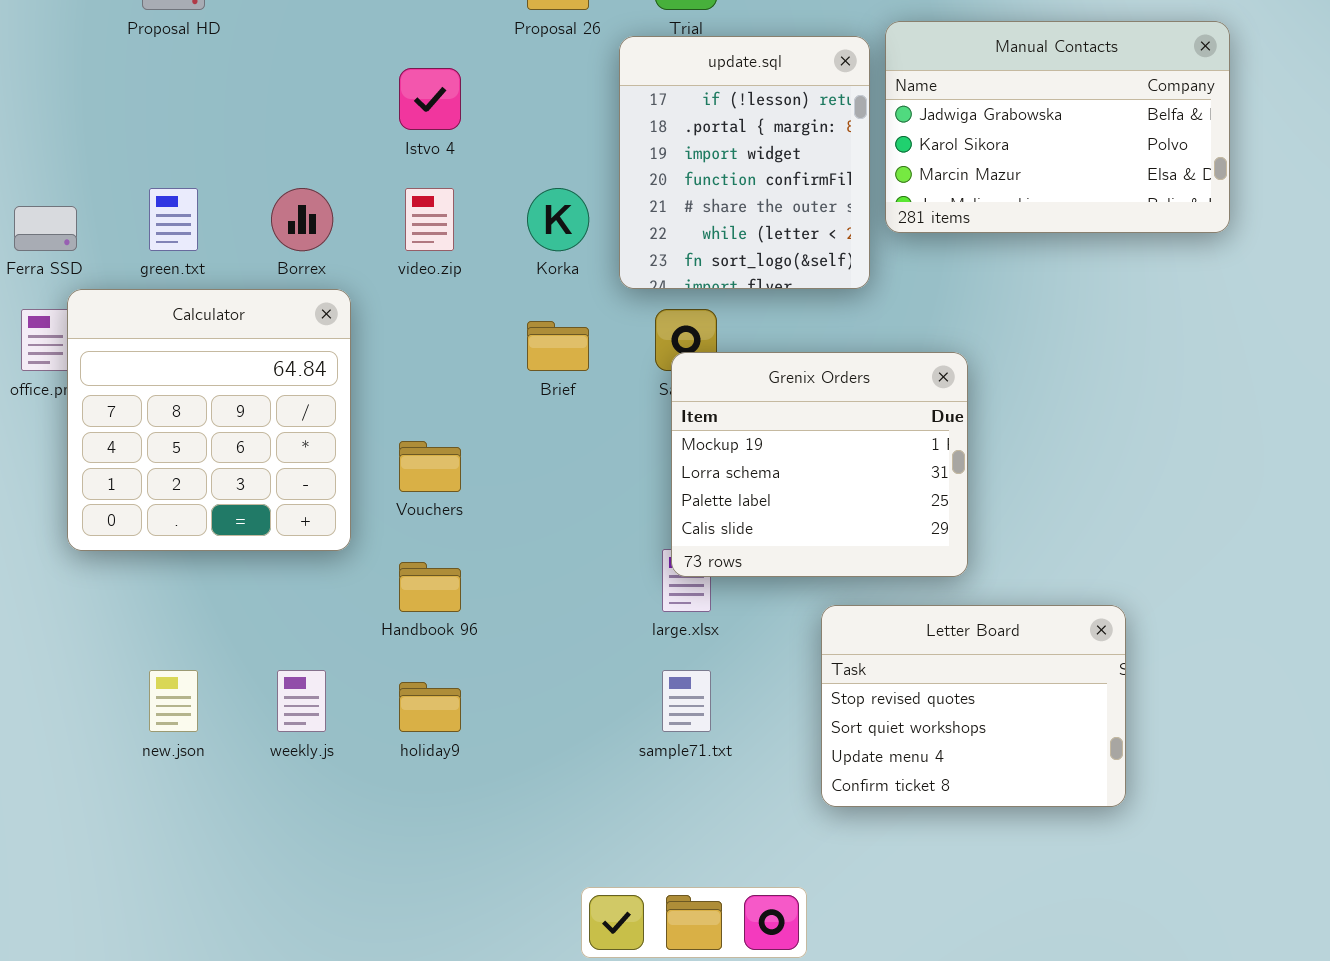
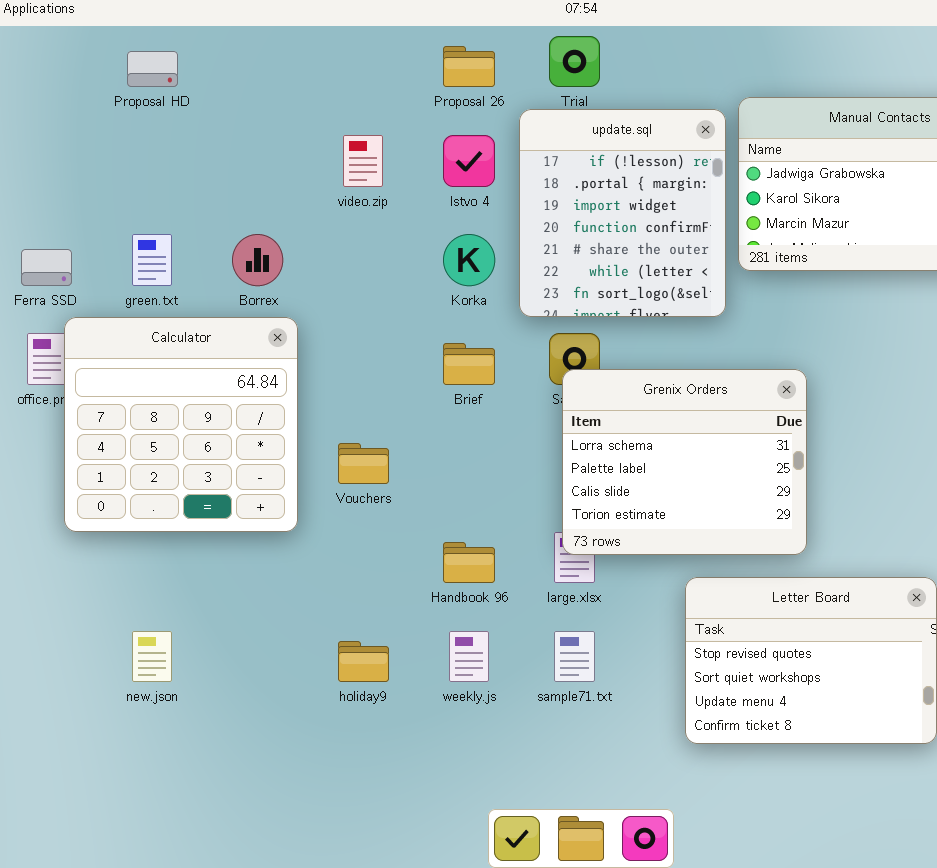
Istvo 4: [399,68,461,130] -> [443,135,495,187], moved
video.zip: [405,188,454,251] -> [343,135,383,187], moved
Grenix Orders: [671,352,968,577] -> [562,369,807,555], scrolled down 1 row
Handbook 96: [399,562,461,612] -> [443,542,495,583], moved
weekly.js: [277,670,326,732] -> [449,631,489,682], moved

